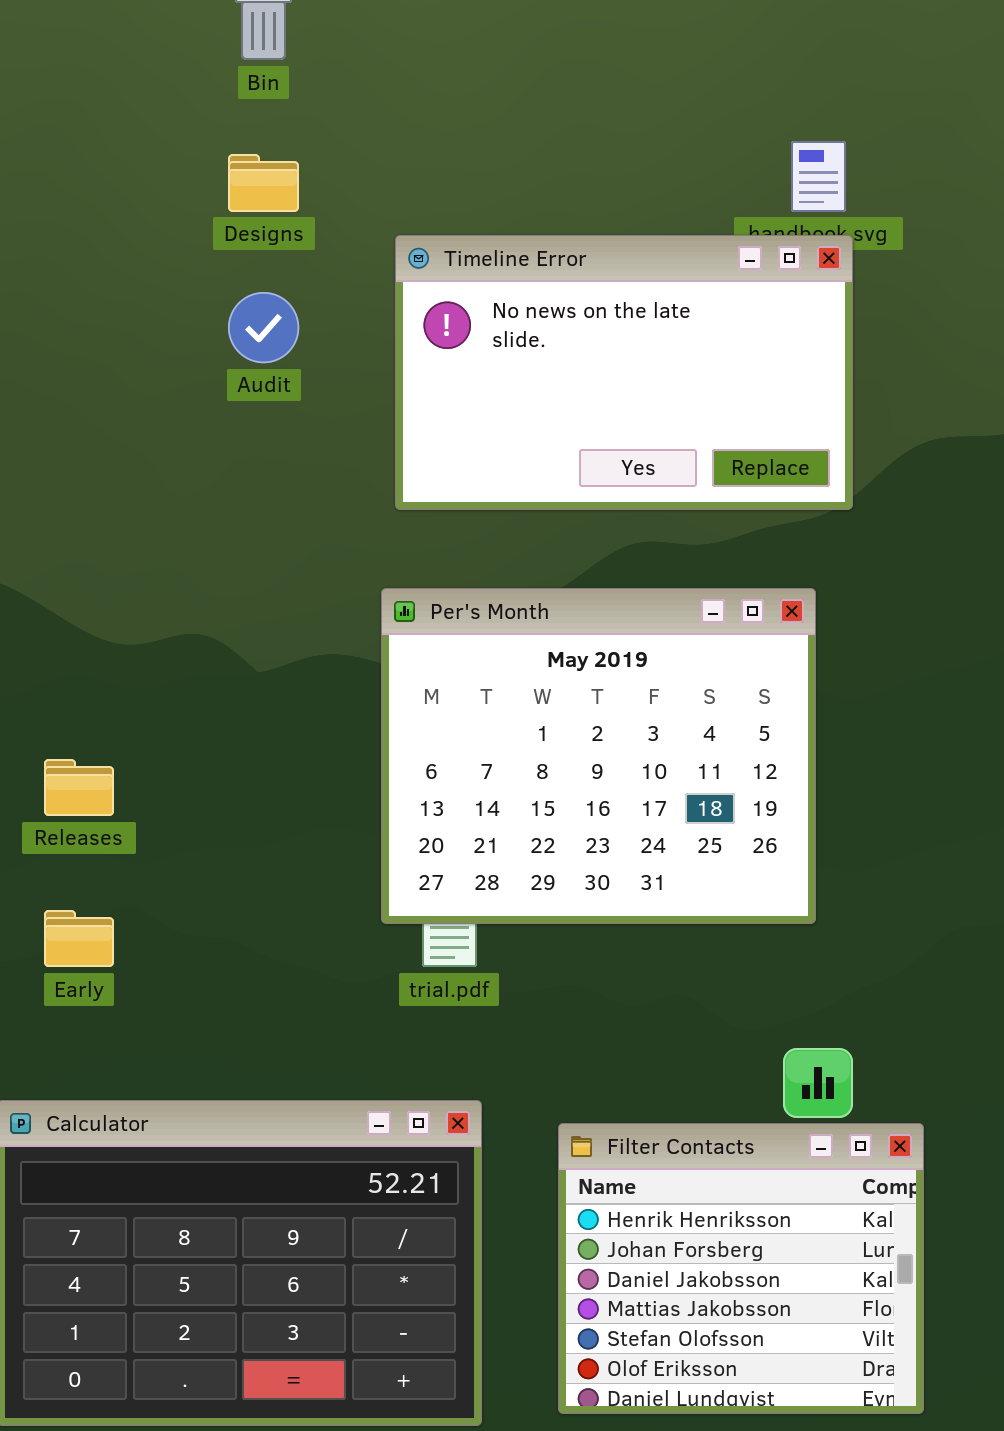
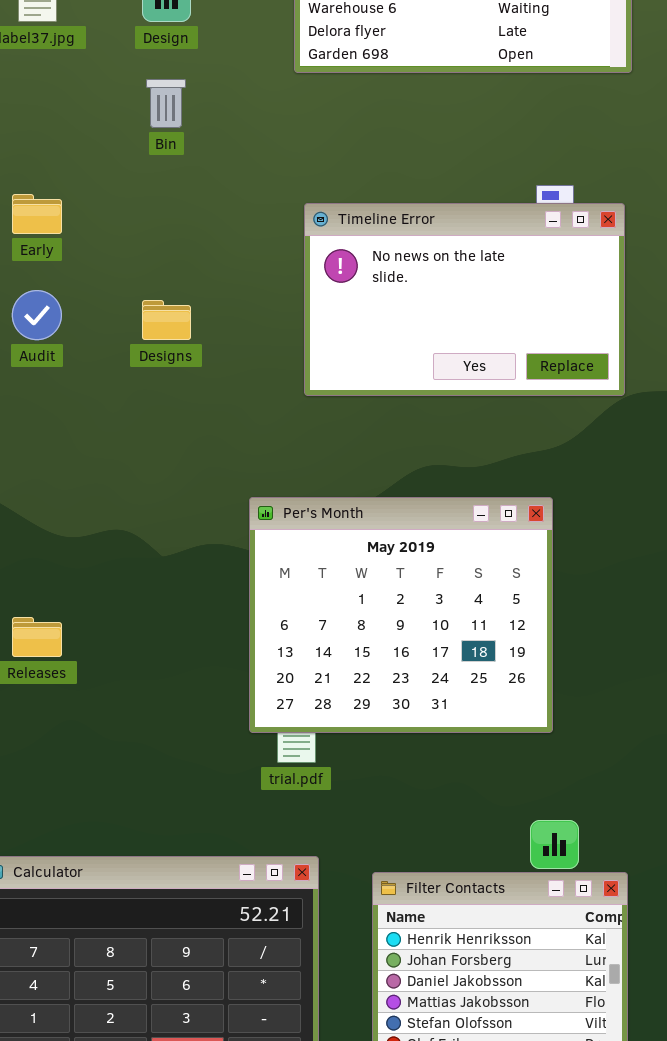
Designs: [228,154,299,212] -> [142,300,191,340], moved
Timeline Error: [395,235,853,510] -> [304,203,625,396], moved
Audit: [228,292,299,363] -> [12,290,62,340], moved
Early: [44,910,114,967] -> [12,194,62,234], moved

